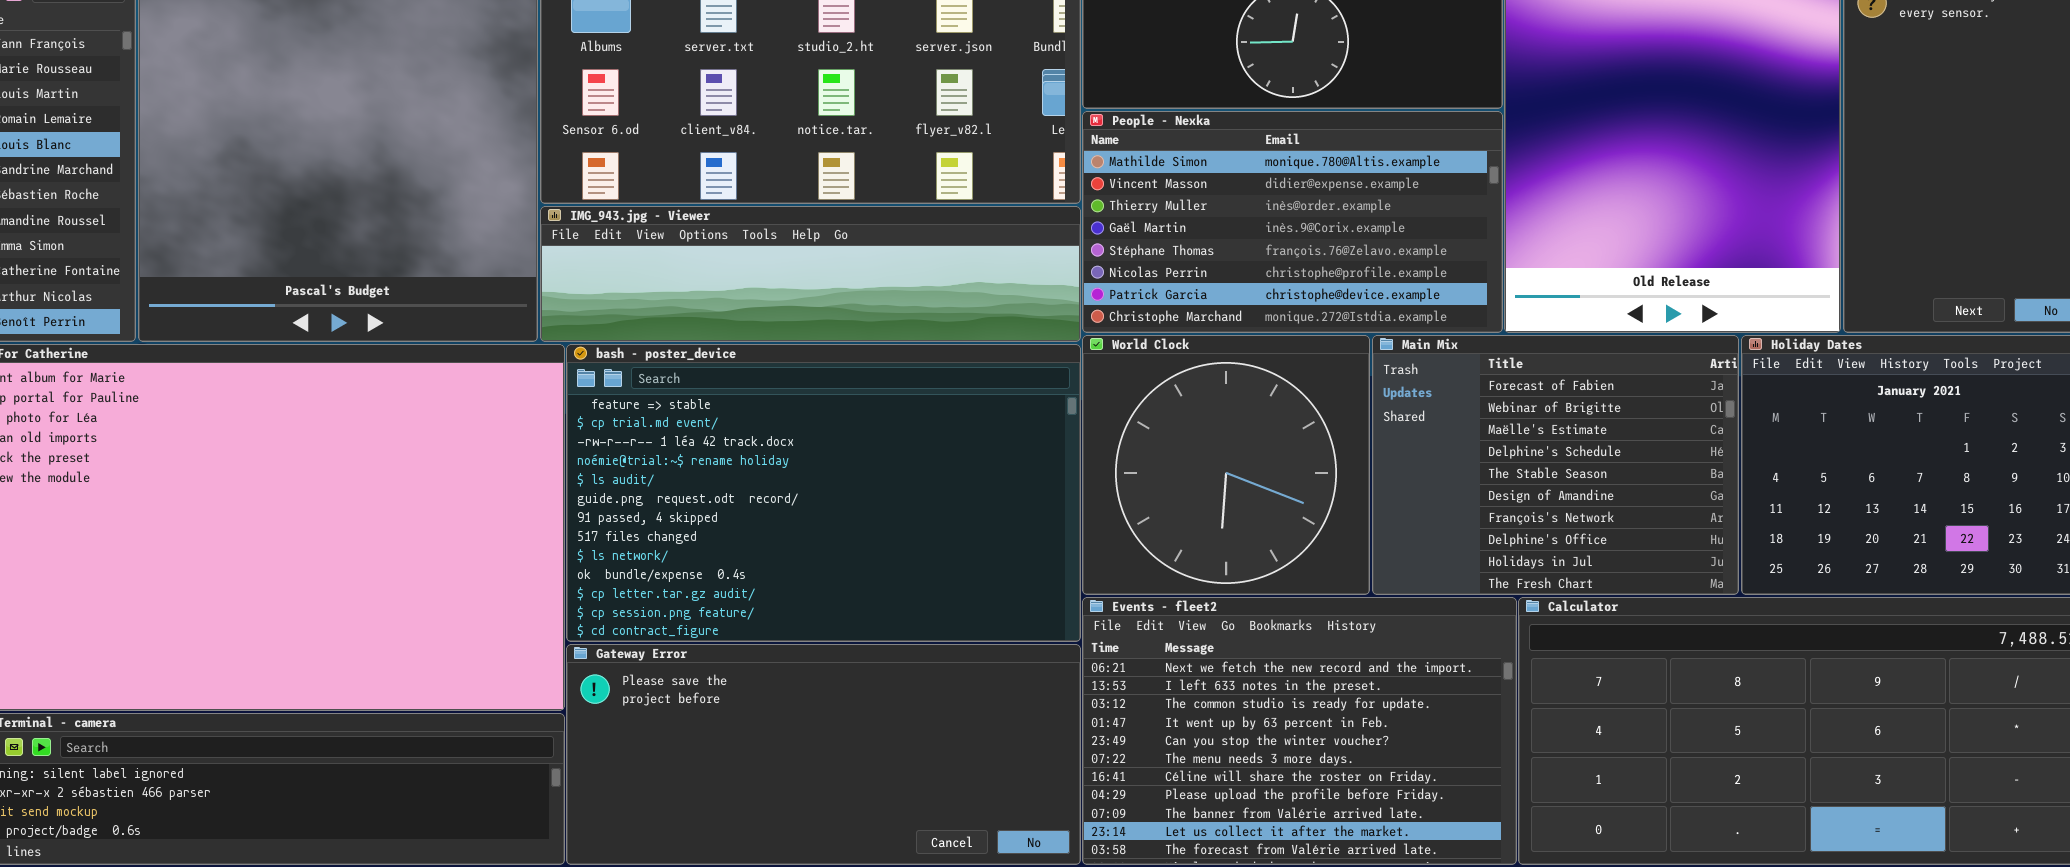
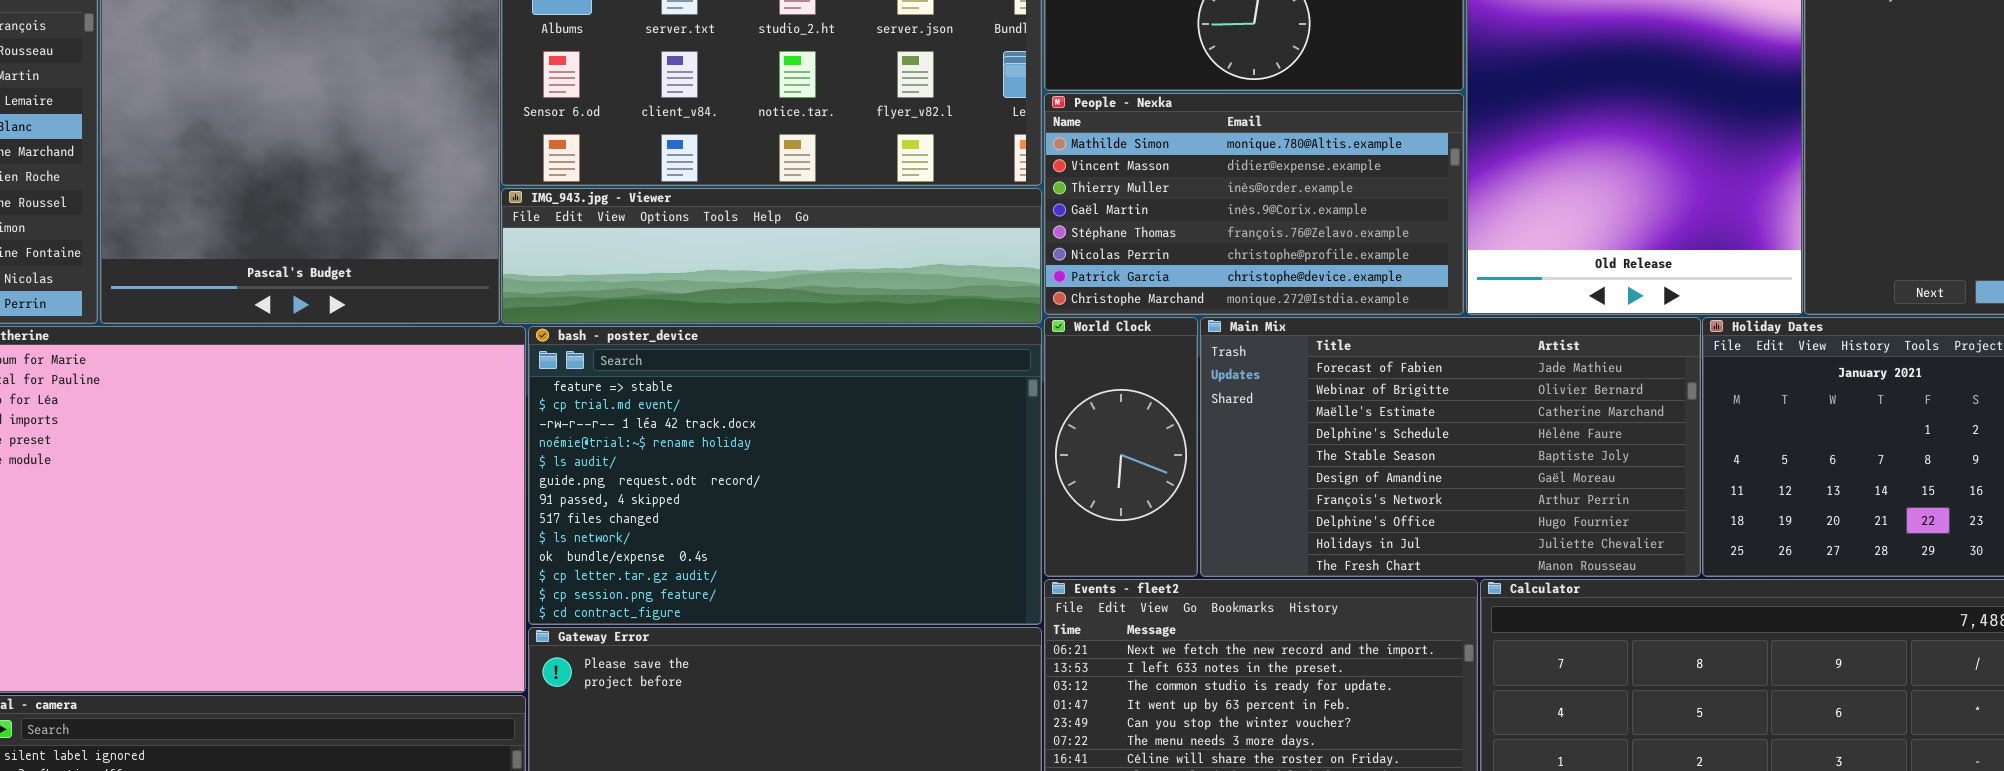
World Clock: [1082,335,1370,595] -> [1044,317,1198,577], resized
Main Mix: [1372,335,1739,595] -> [1200,317,1701,577], resized

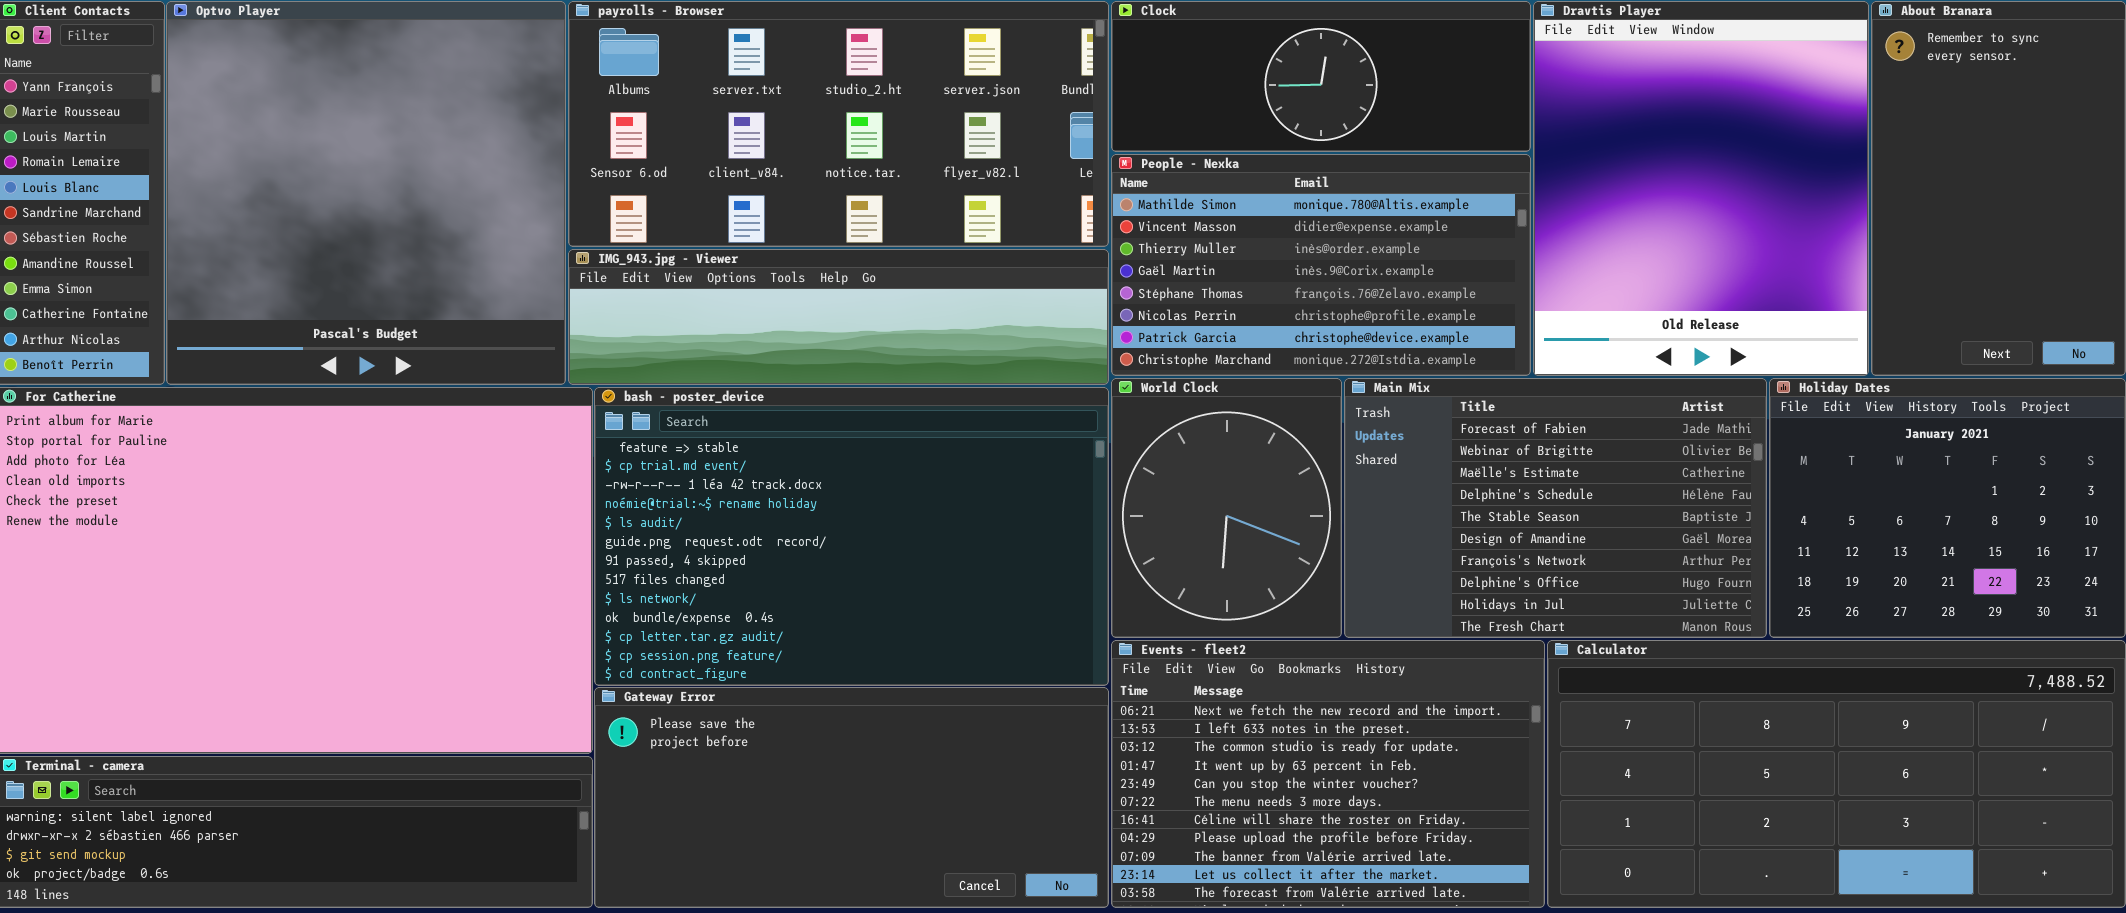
World Clock: [1044,317,1198,577] -> [1111,378,1342,638], resized
Main Mix: [1200,317,1701,577] -> [1344,378,1767,638], resized

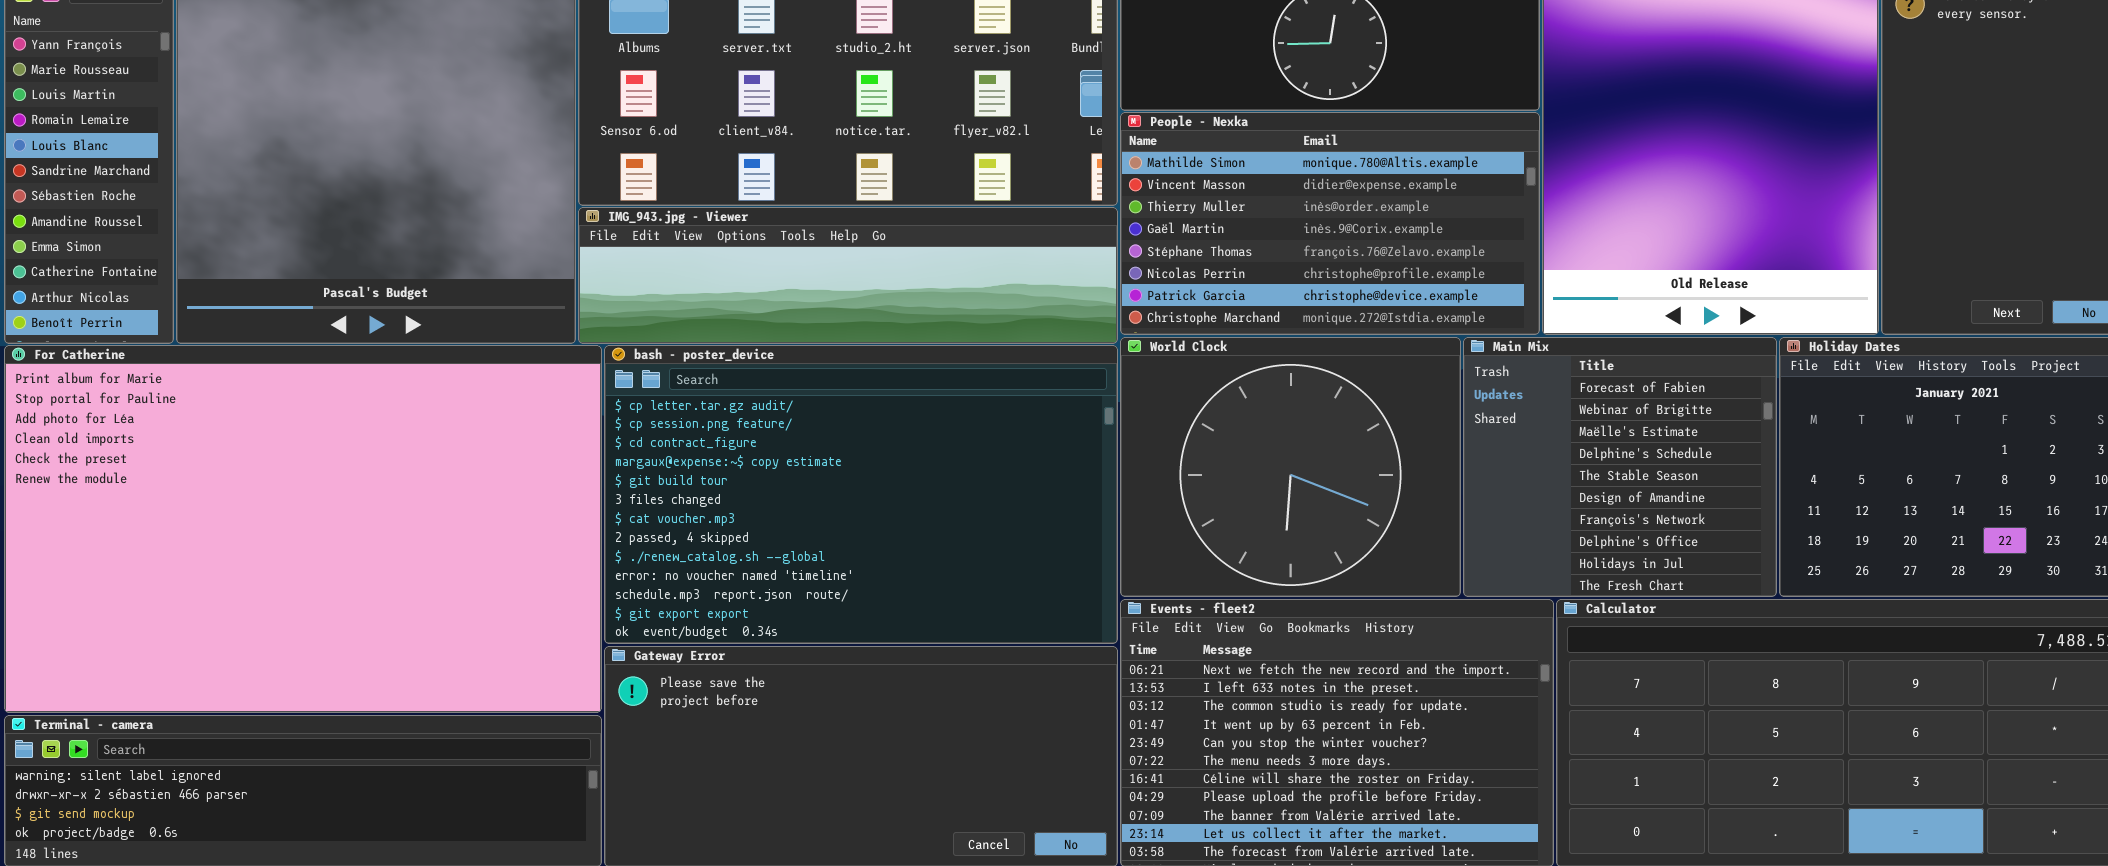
World Clock: [1111,378,1342,638] -> [1120,337,1461,597], resized
Main Mix: [1344,378,1767,638] -> [1463,337,1777,597], resized
bash - poster_device: [594,387,1109,686] -> [604,345,1118,644], scrolled down 10 rows

